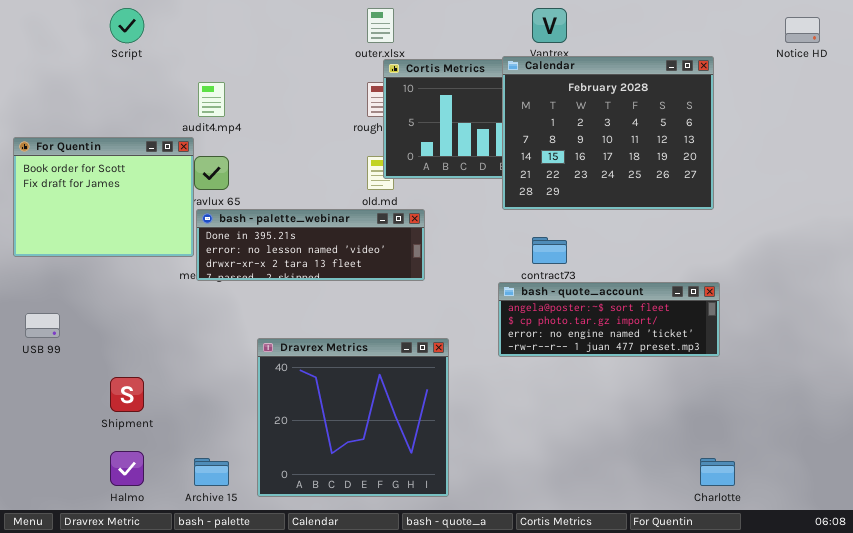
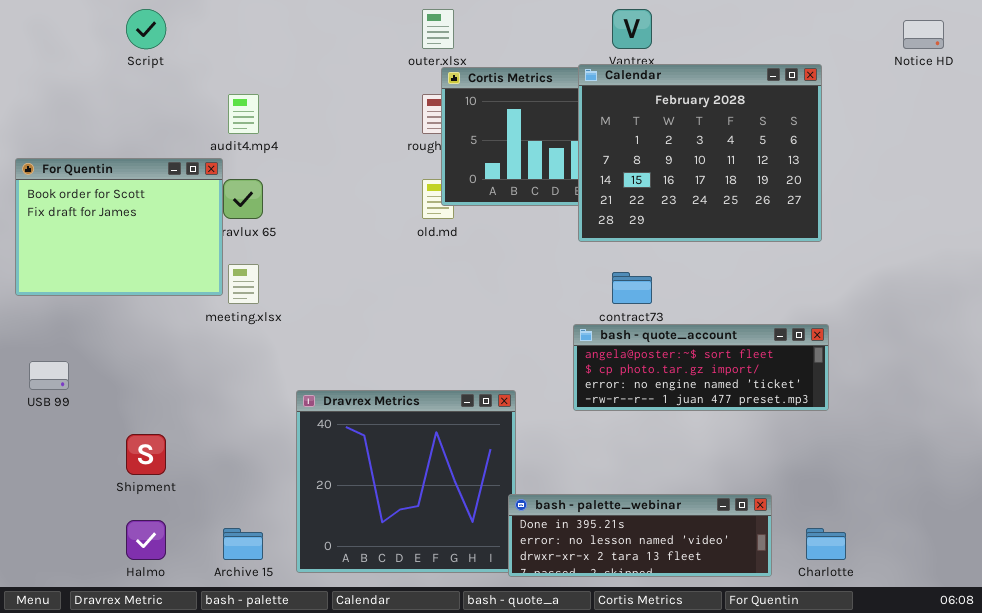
bash - palette_webinar: [196,209,425,281] -> [508,494,772,577], moved

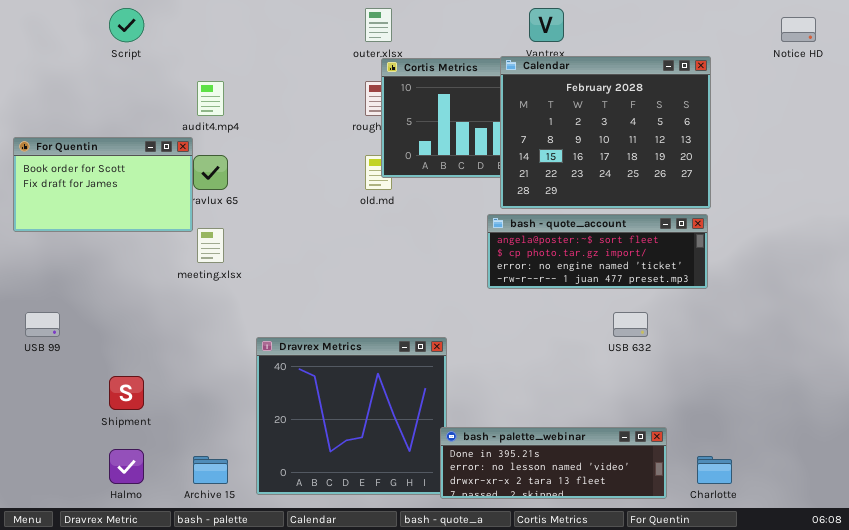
For Quentin: [15,158,223,296] -> [13,137,193,232], resized
bash - quote_account: [573,324,829,411] -> [487,214,708,289], moved

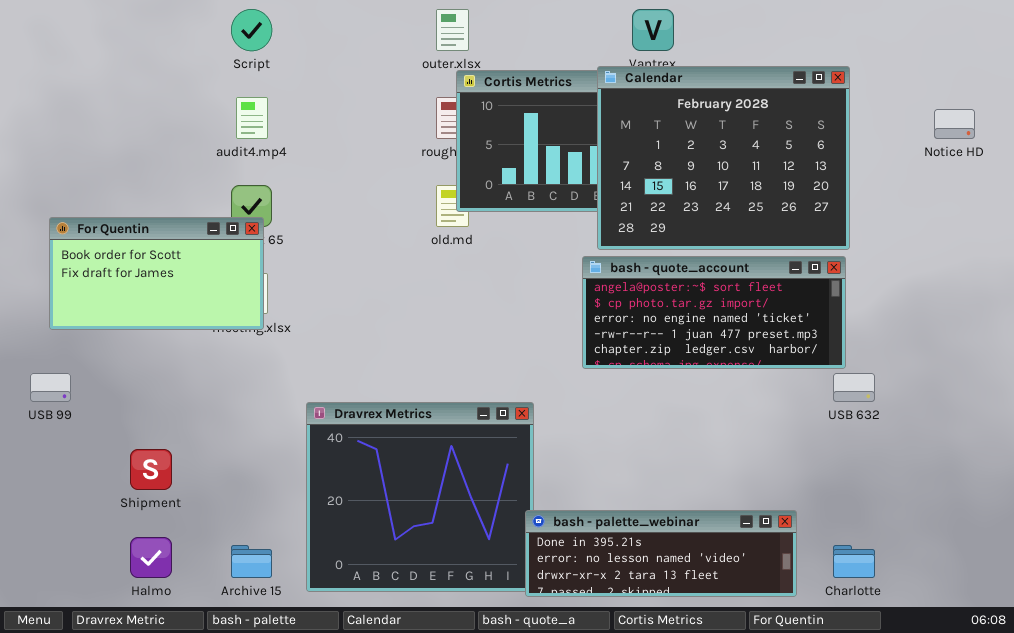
Script: [109,8,144,42] -> [231,9,272,51], moved
Notice HD: [781,17,816,42] -> [934,109,975,139], moved
For Quentin: [13,137,193,232] -> [49,217,264,330], moved
bash - quote_account: [487,214,708,289] -> [582,256,846,369], resized
USB 632: [613,312,648,337] -> [833,373,875,402], moved

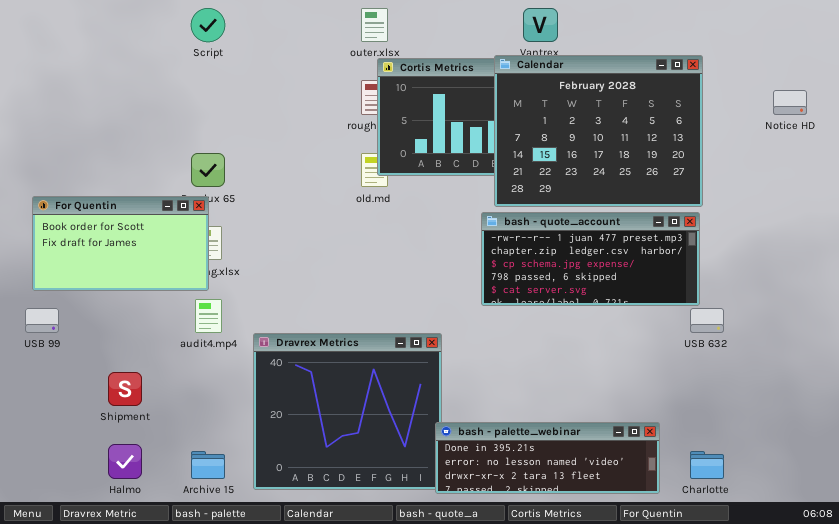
audit4.mp4: [236,97,268,139] -> [195,299,222,333], moved
For Quentin: [49,217,264,330] -> [32,196,209,291], moved
bash - quote_account: [582,256,846,369] -> [481,212,700,306], scrolled down 3 rows

